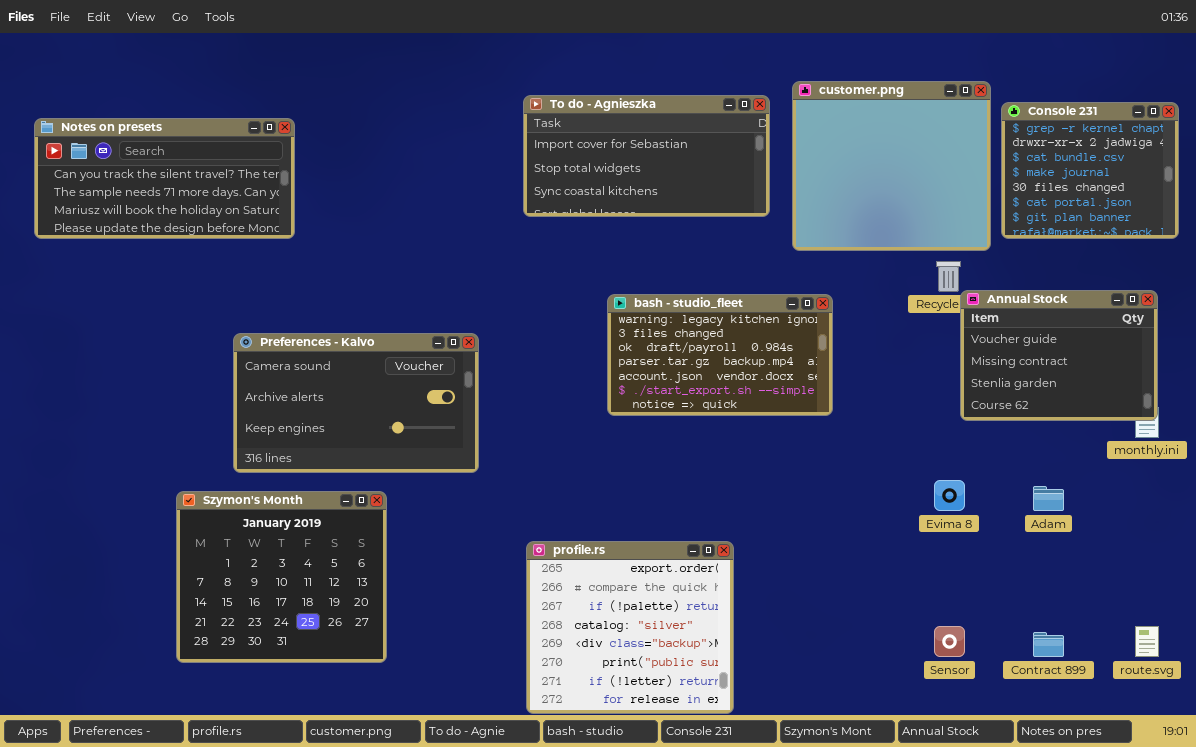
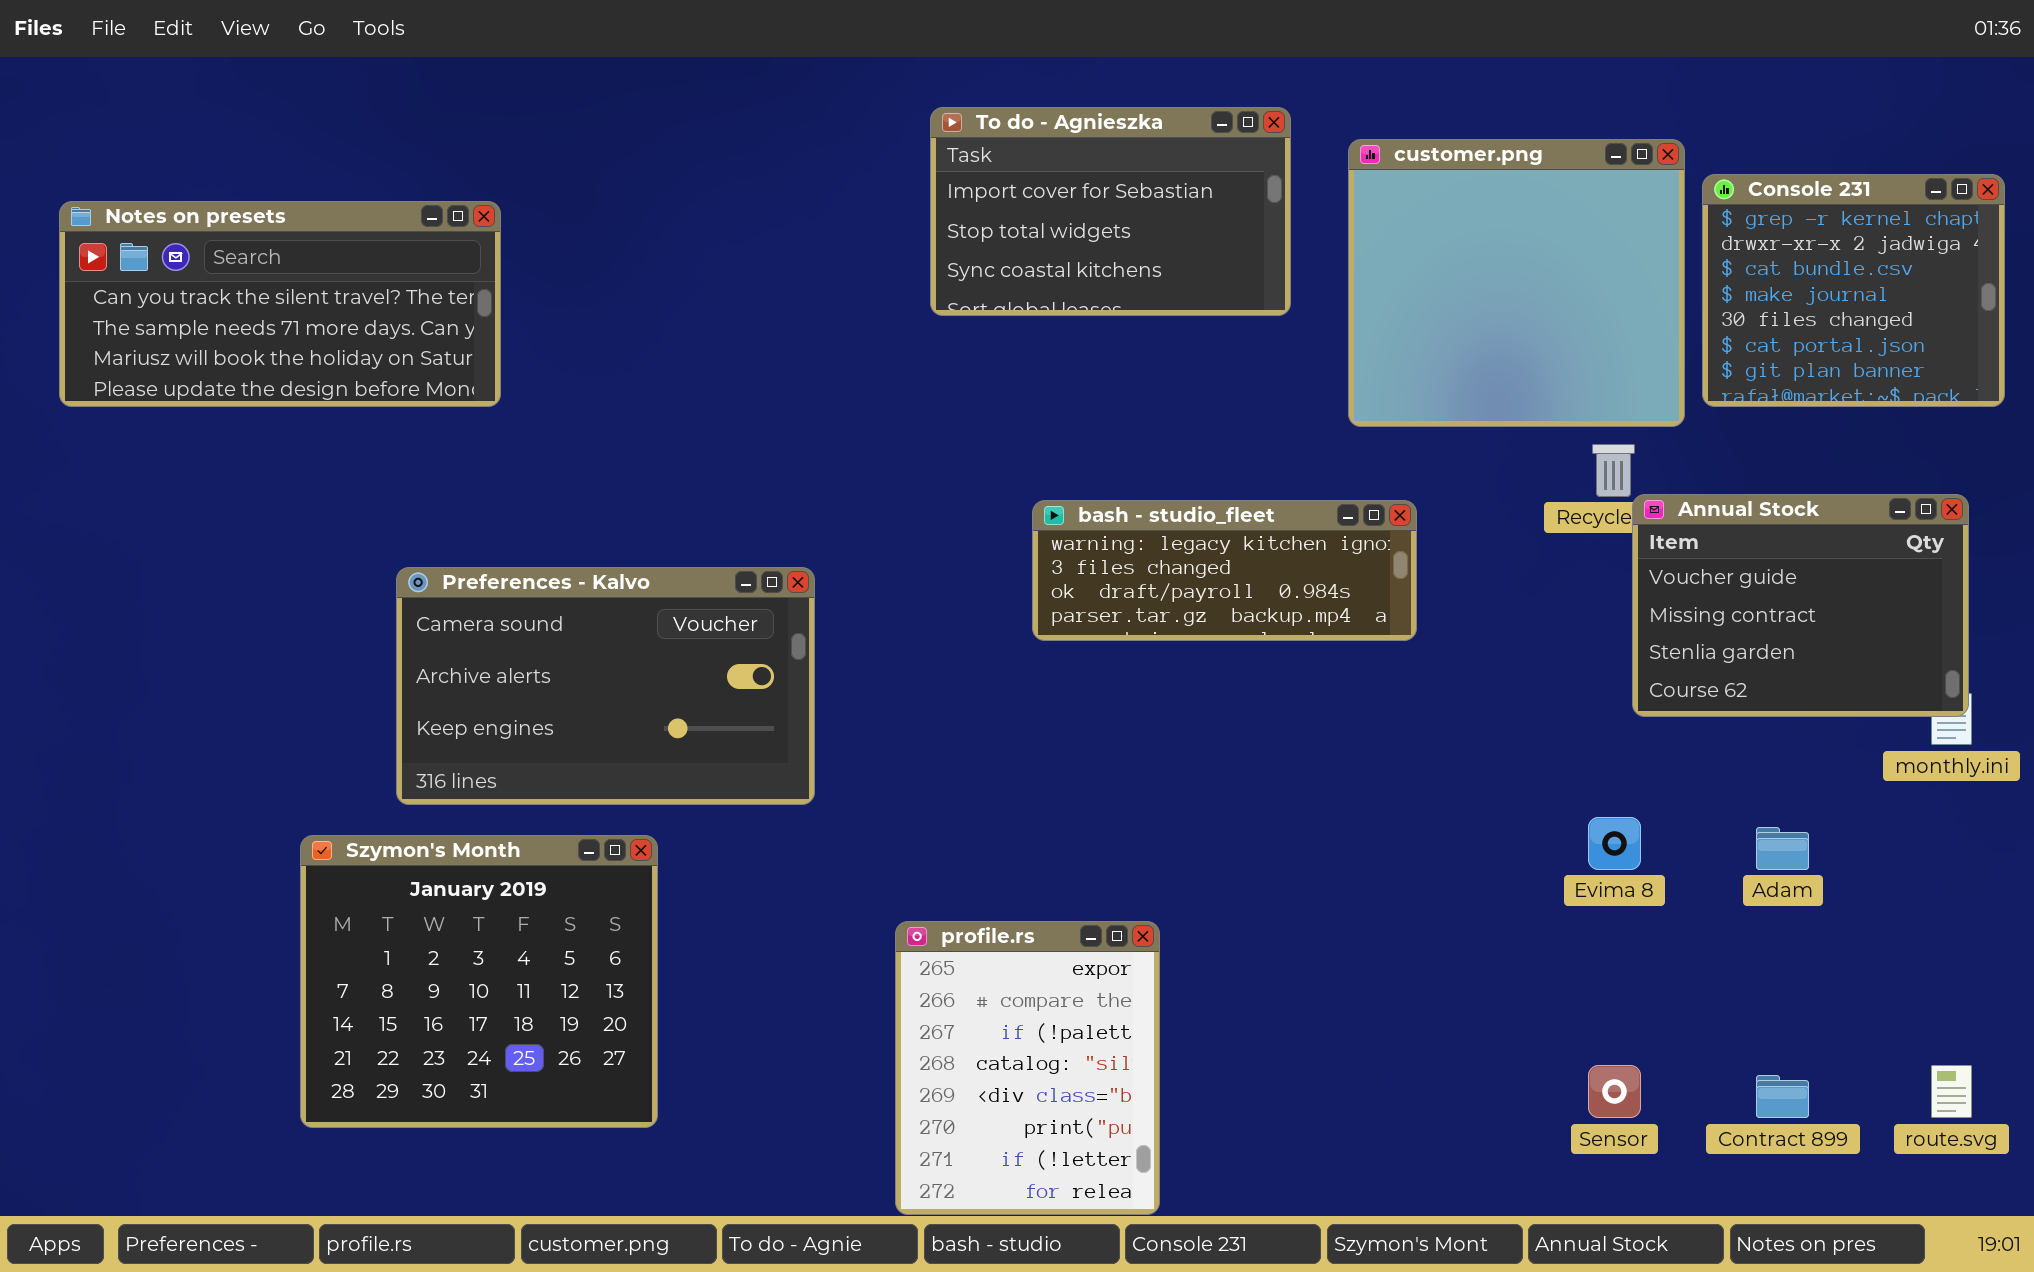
To do - Agnieszka: [523,95,770,217] -> [930,107,1291,316], moved, resized
bash - studio_fleet: [607,294,833,416] -> [1032,500,1417,641], resized
profile.rs: [526,541,734,714] -> [895,921,1160,1215], resized

